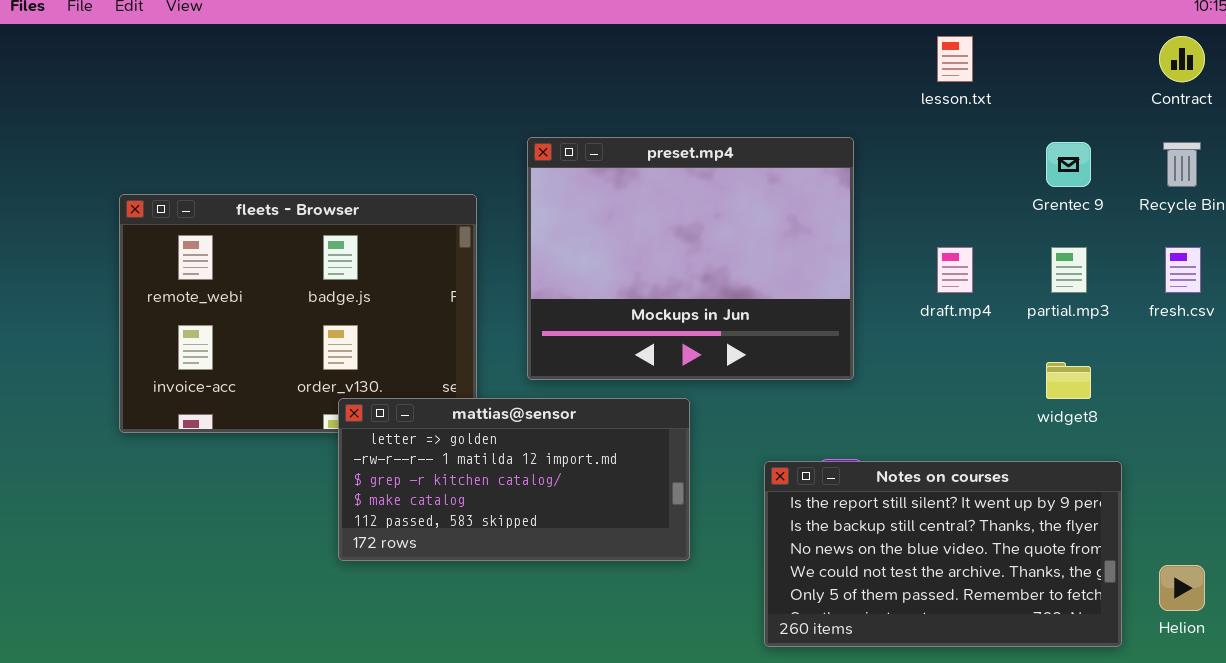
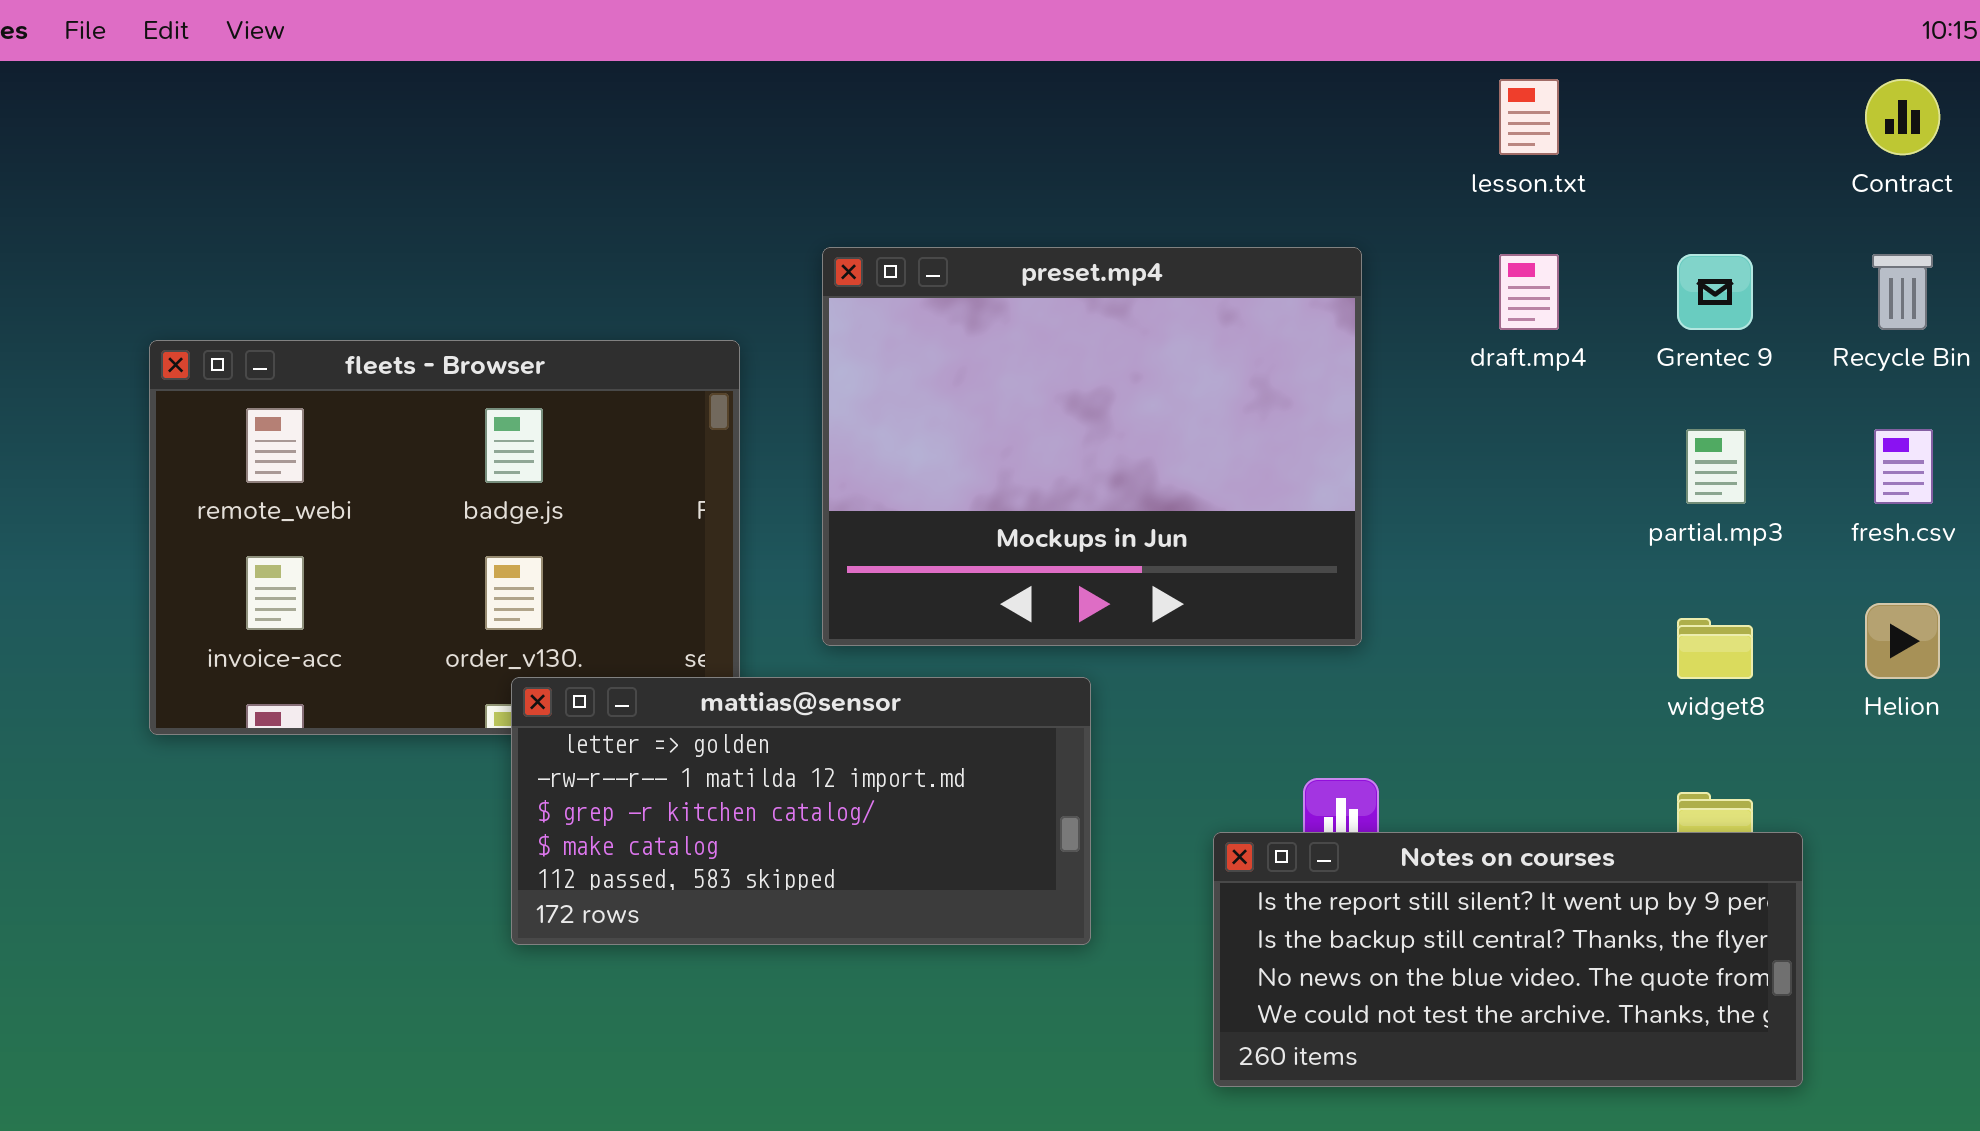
draft.mp4: [937,247,973,293] -> [1499,254,1559,330], moved
Notes on courses: [764,461,1122,647] -> [1213,832,1803,1087], resized
Helion: [1159,565,1205,611] -> [1865,603,1940,679], moved

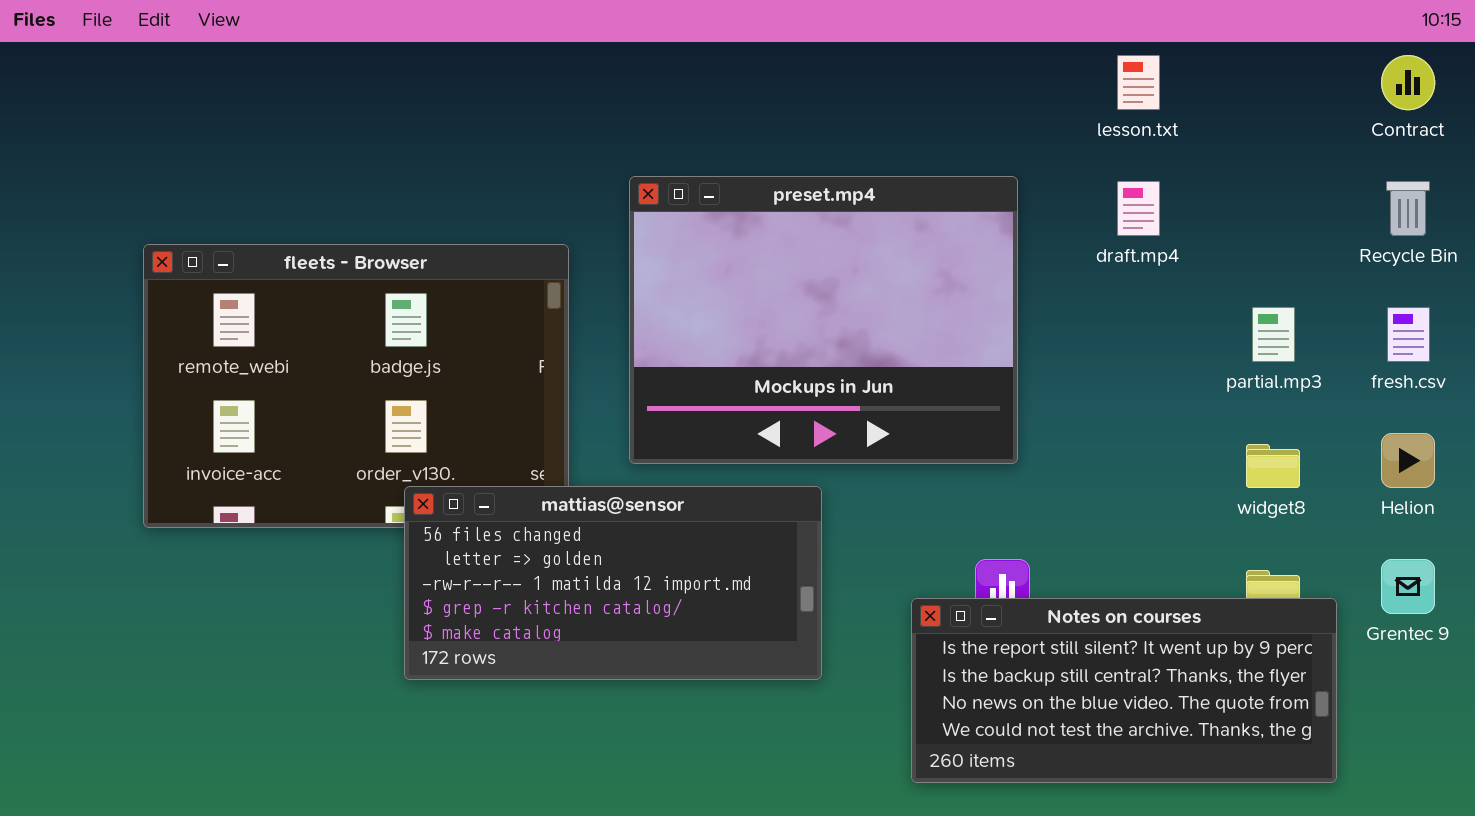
Grentec 9: [1677,254,1753,330] -> [1381,559,1435,614], moved
mattias@sensor: [511,677,1091,945] -> [404,486,822,680], scrolled up 1 row

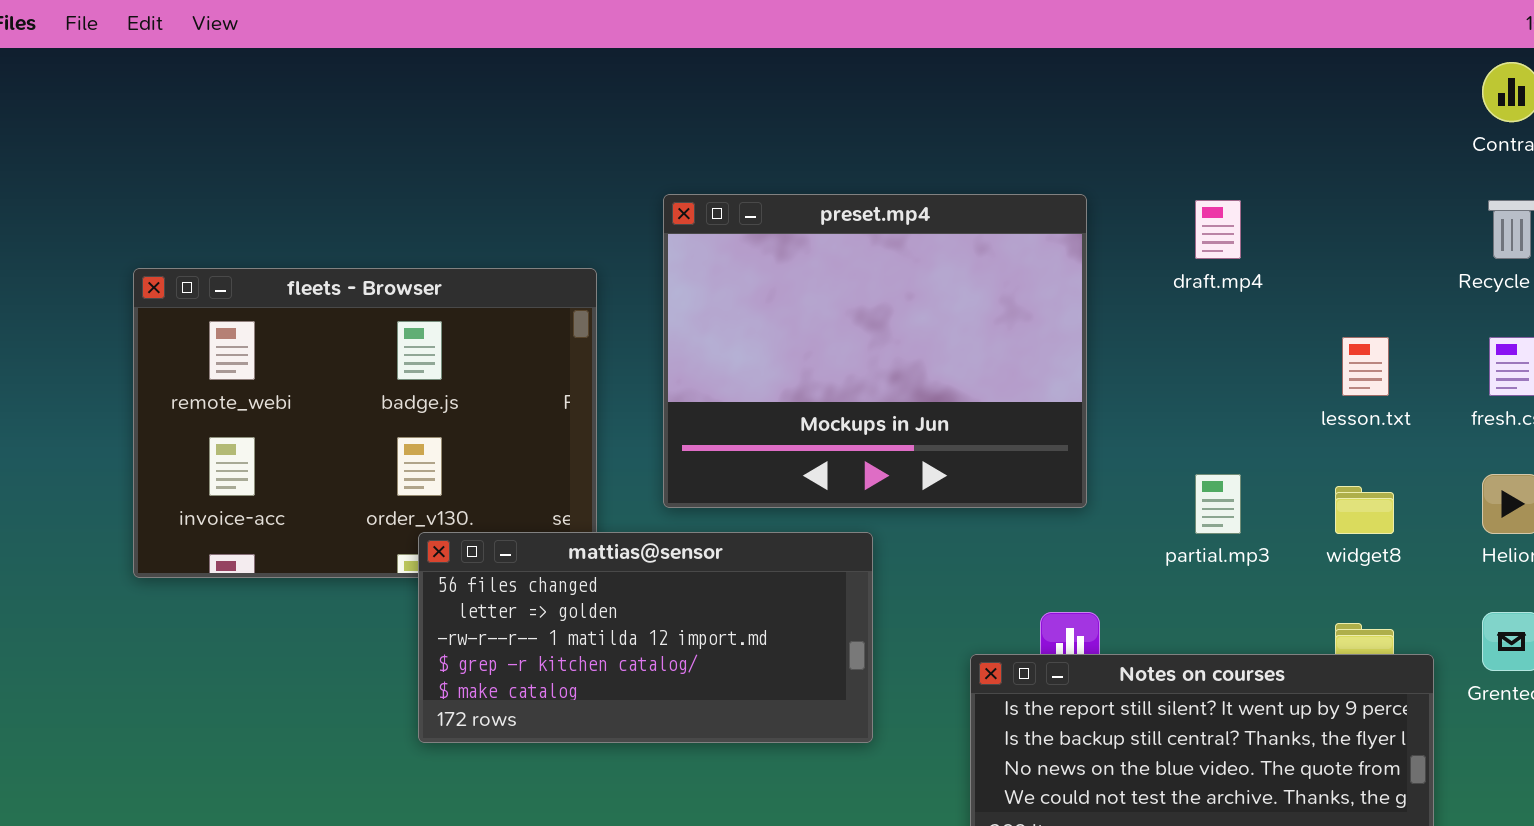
lesson.txt: [1117,55,1160,110] -> [1342,337,1389,396], moved
partial.mp3: [1252,307,1295,362] -> [1195,474,1241,534], moved

